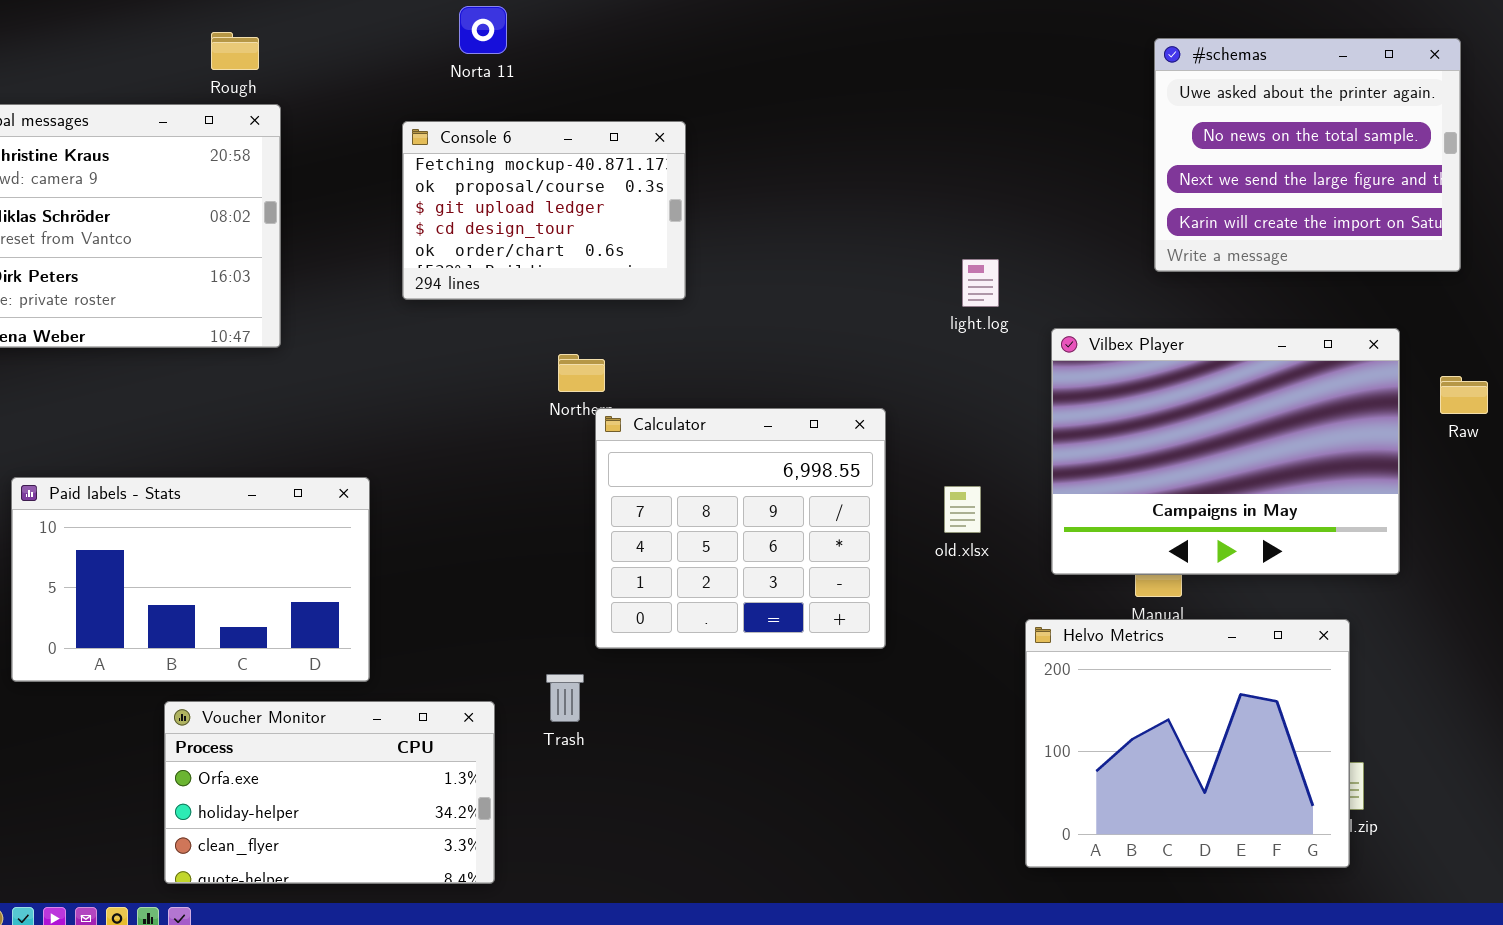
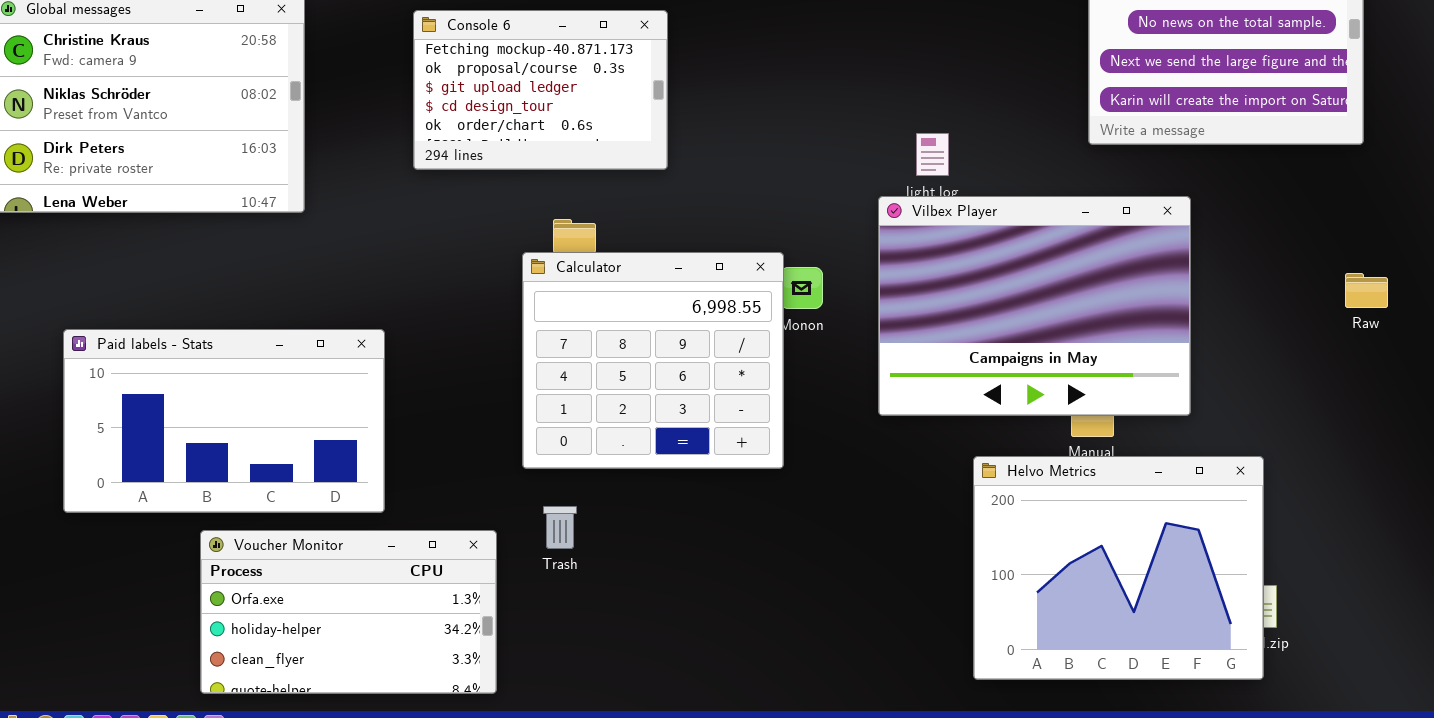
Vilbex Player: [1051,328,1400,575] -> [878,196,1191,416], moved
Raw: [1440,376,1488,414] -> [1345,273,1388,308], moved
Calculator: [595,408,886,649] -> [522,252,784,469], moved

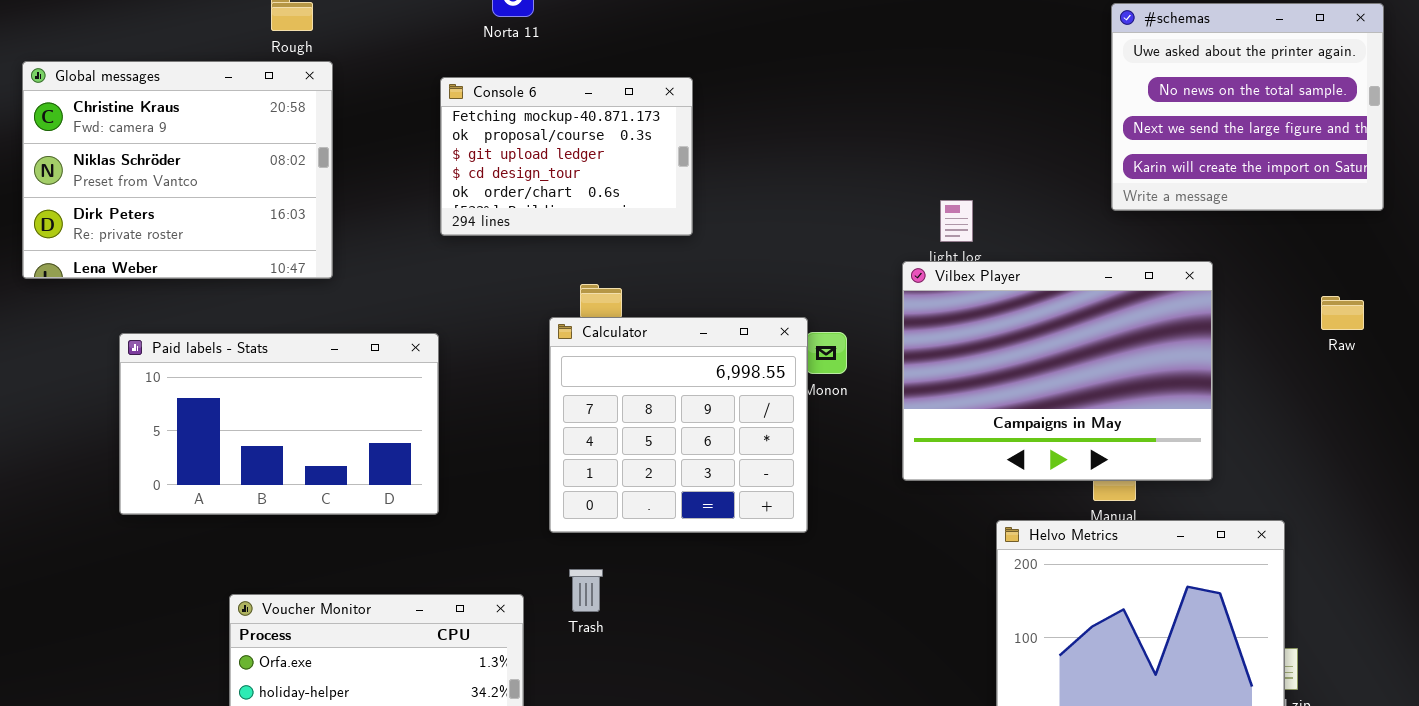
Raw: [1345,273,1388,308] -> [1321,296,1364,330], moved
Paid labels - Stats: [63,329,385,513] -> [119,333,439,515], moved

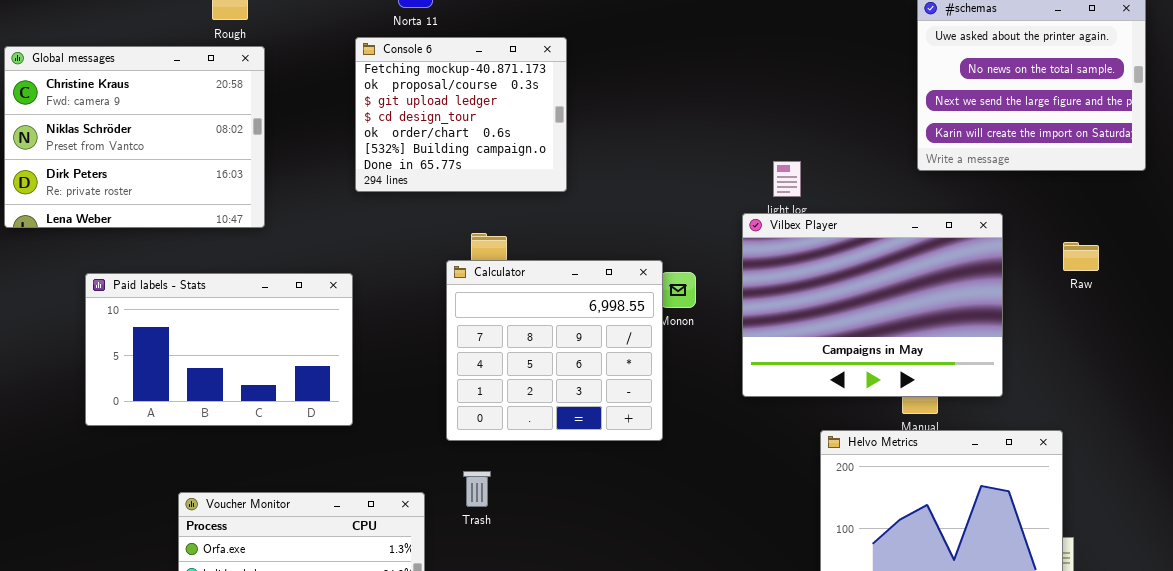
Console 6: [440,77,693,236] -> [355,37,567,192], resized
Raw: [1321,296,1364,330] -> [1063,242,1099,271], moved

